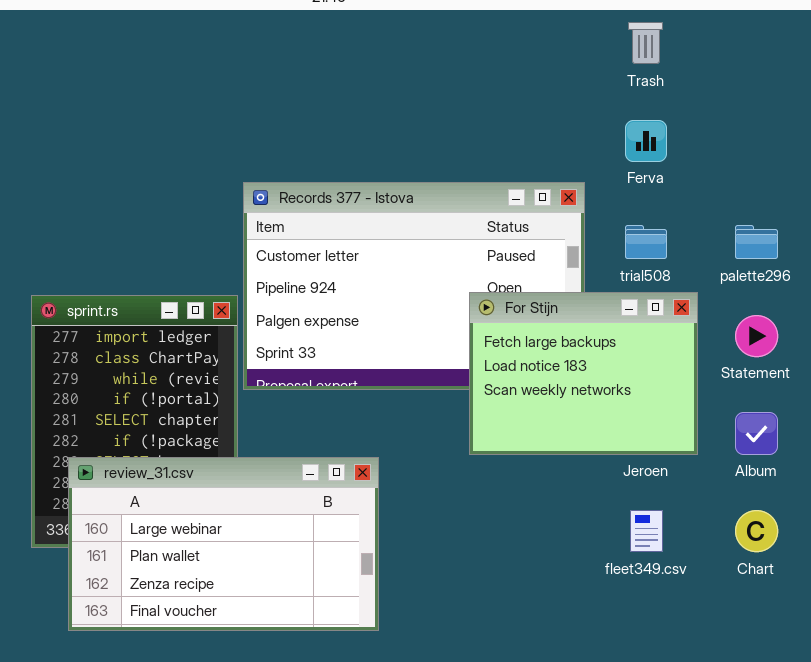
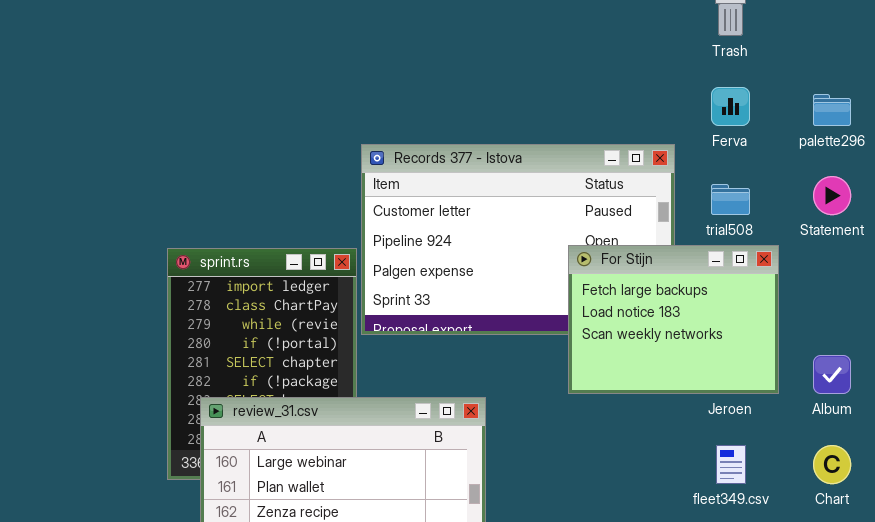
palette296: [735,225,778,259] -> [813,94,851,126], moved
Statement: [735,315,778,357] -> [813,176,851,215], moved

